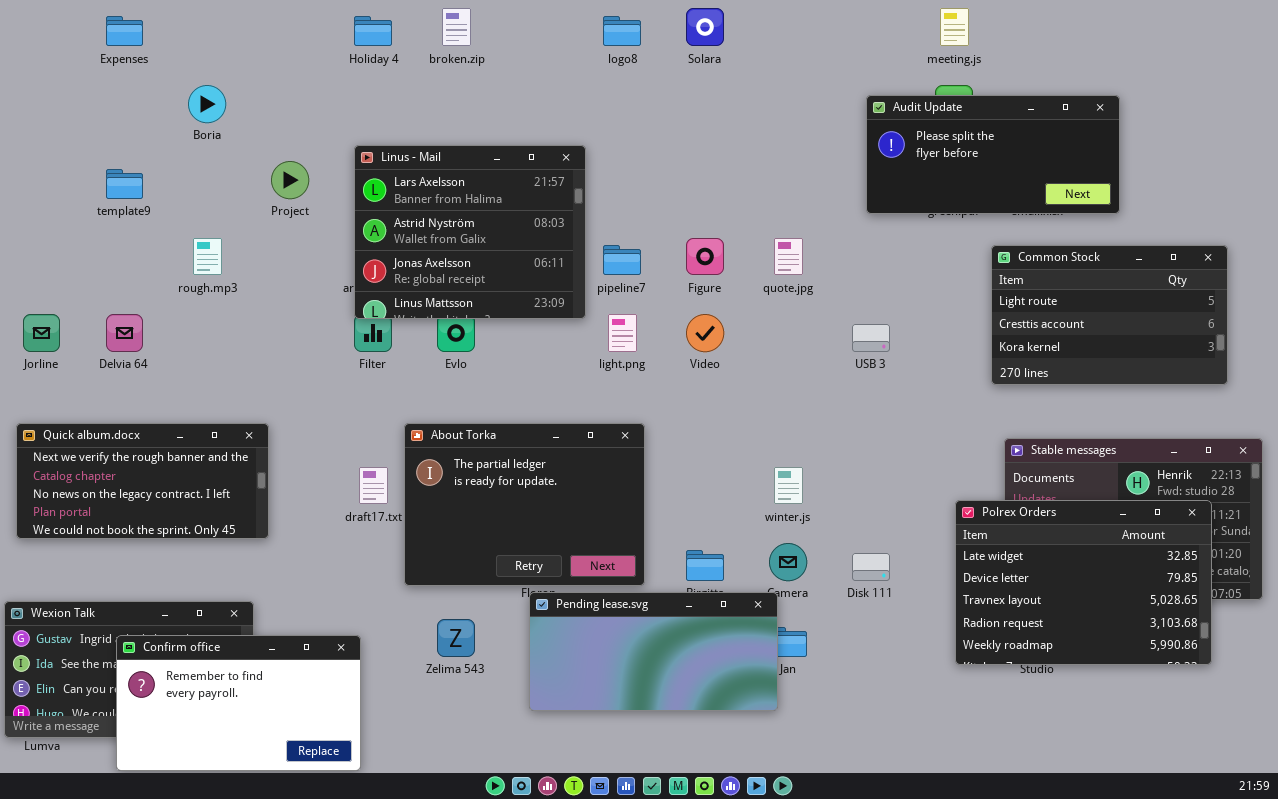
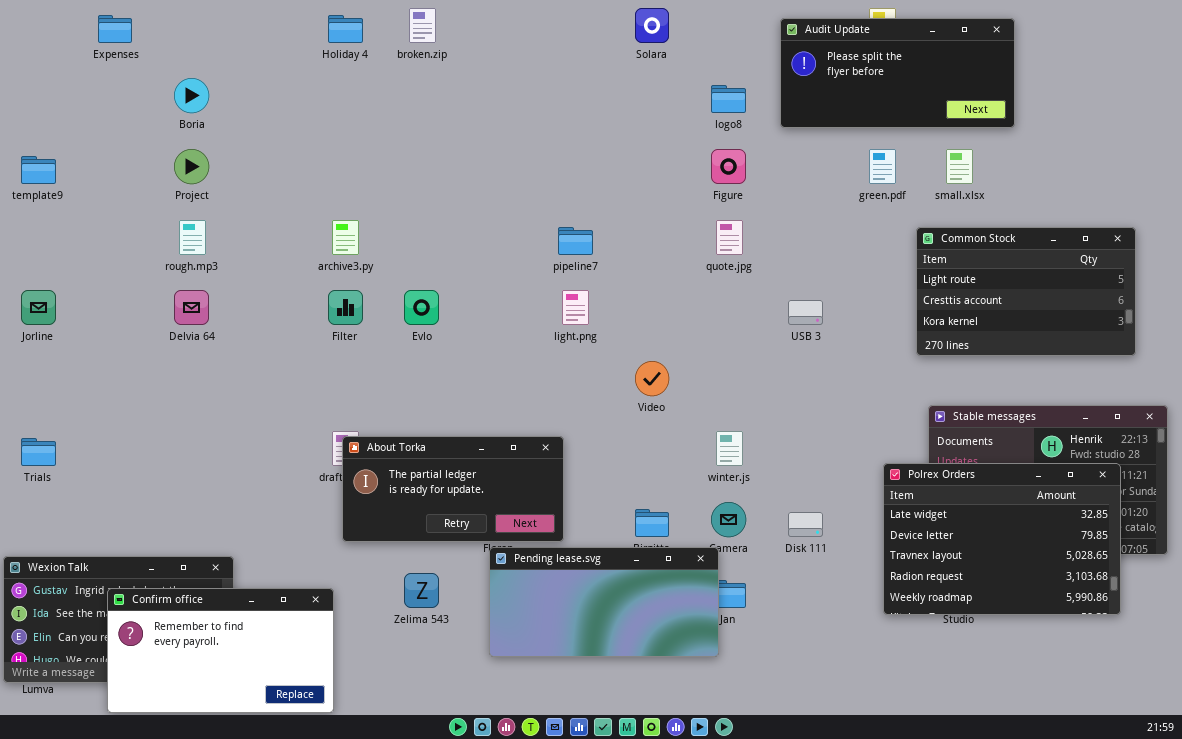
logo8: [603,16,641,46] -> [711,85,746,113], moved
Audit Update: [866,95,1120,214] -> [780,18,1015,128], moved
Linus - Mail: [354,145,586,319] -> none, closed
Project: [271,161,309,199] -> [174,149,209,184], moved
template9: [106,169,143,199] -> [21,156,56,184], moved
Figure: [686,238,724,275] -> [711,149,746,184], moved
Delvia 64: [106,314,143,352] -> [174,290,209,325], moved
Video: [686,314,724,352] -> [635,361,669,396], moved
Quick album.docx: [16,423,269,539] -> none, closed
About Torka: [404,423,645,586] -> [342,436,564,542], moved, resized

